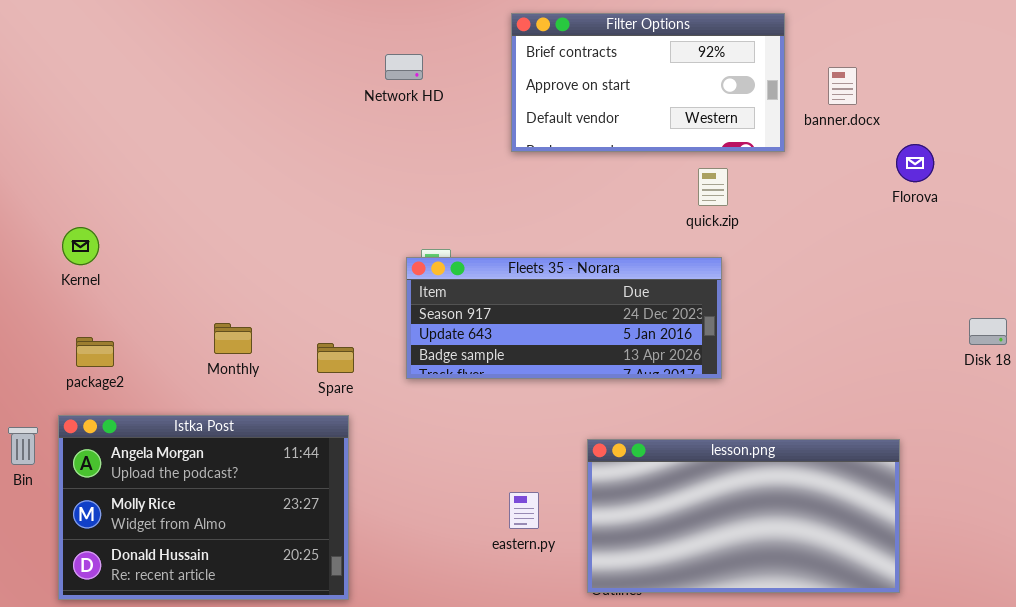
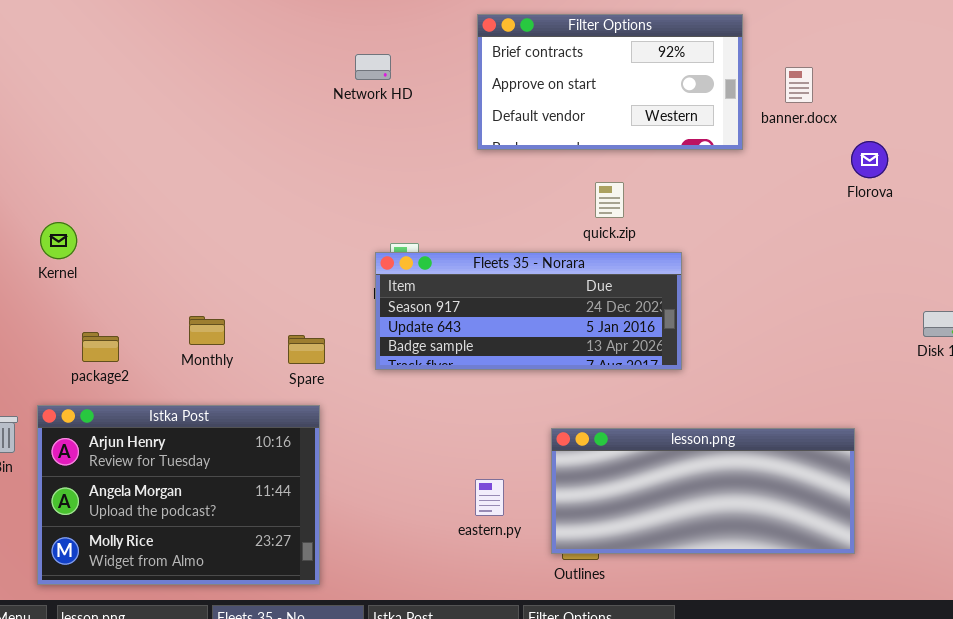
quick.zip: [698,168,728,206] -> [595,182,624,218], moved
package2: [76,337,114,367] -> [82,332,119,362], moved
Istka Post: [58,415,349,600] -> [37,405,320,585], scrolled up 1 row
lesson.png: [587,439,900,593] -> [551,428,855,554], resized

